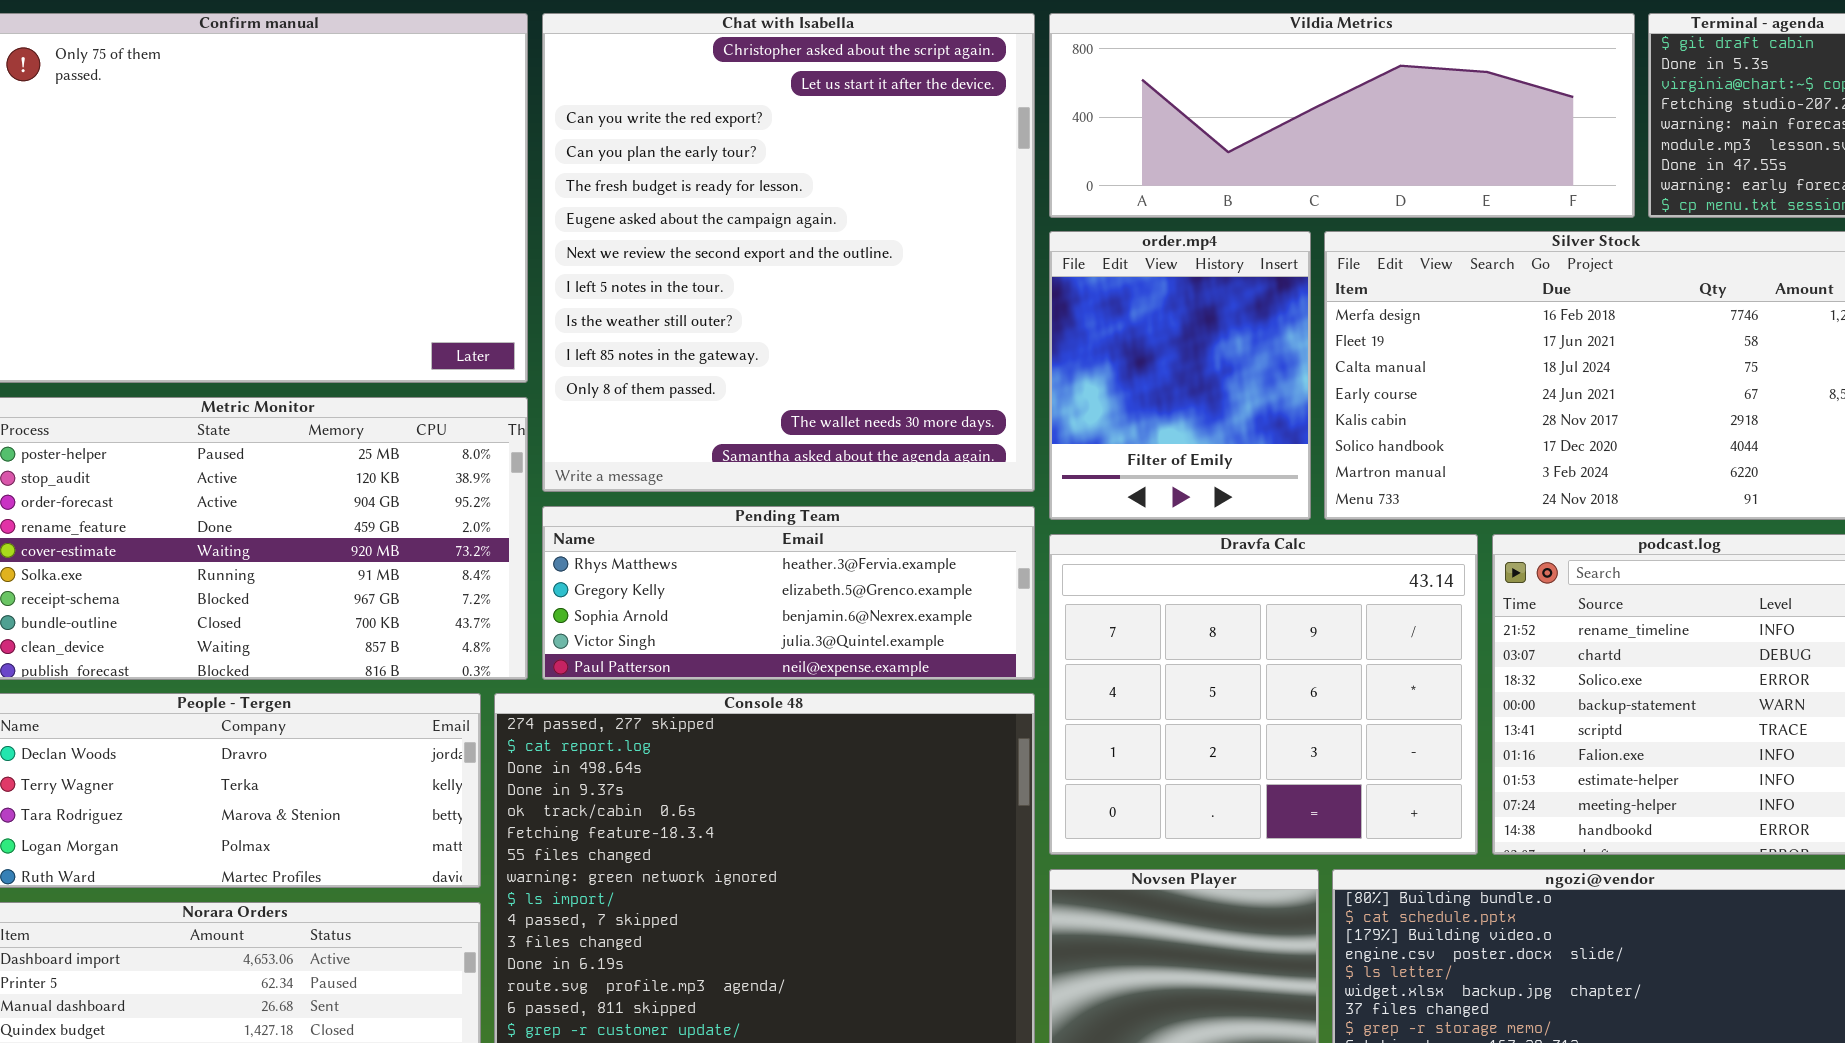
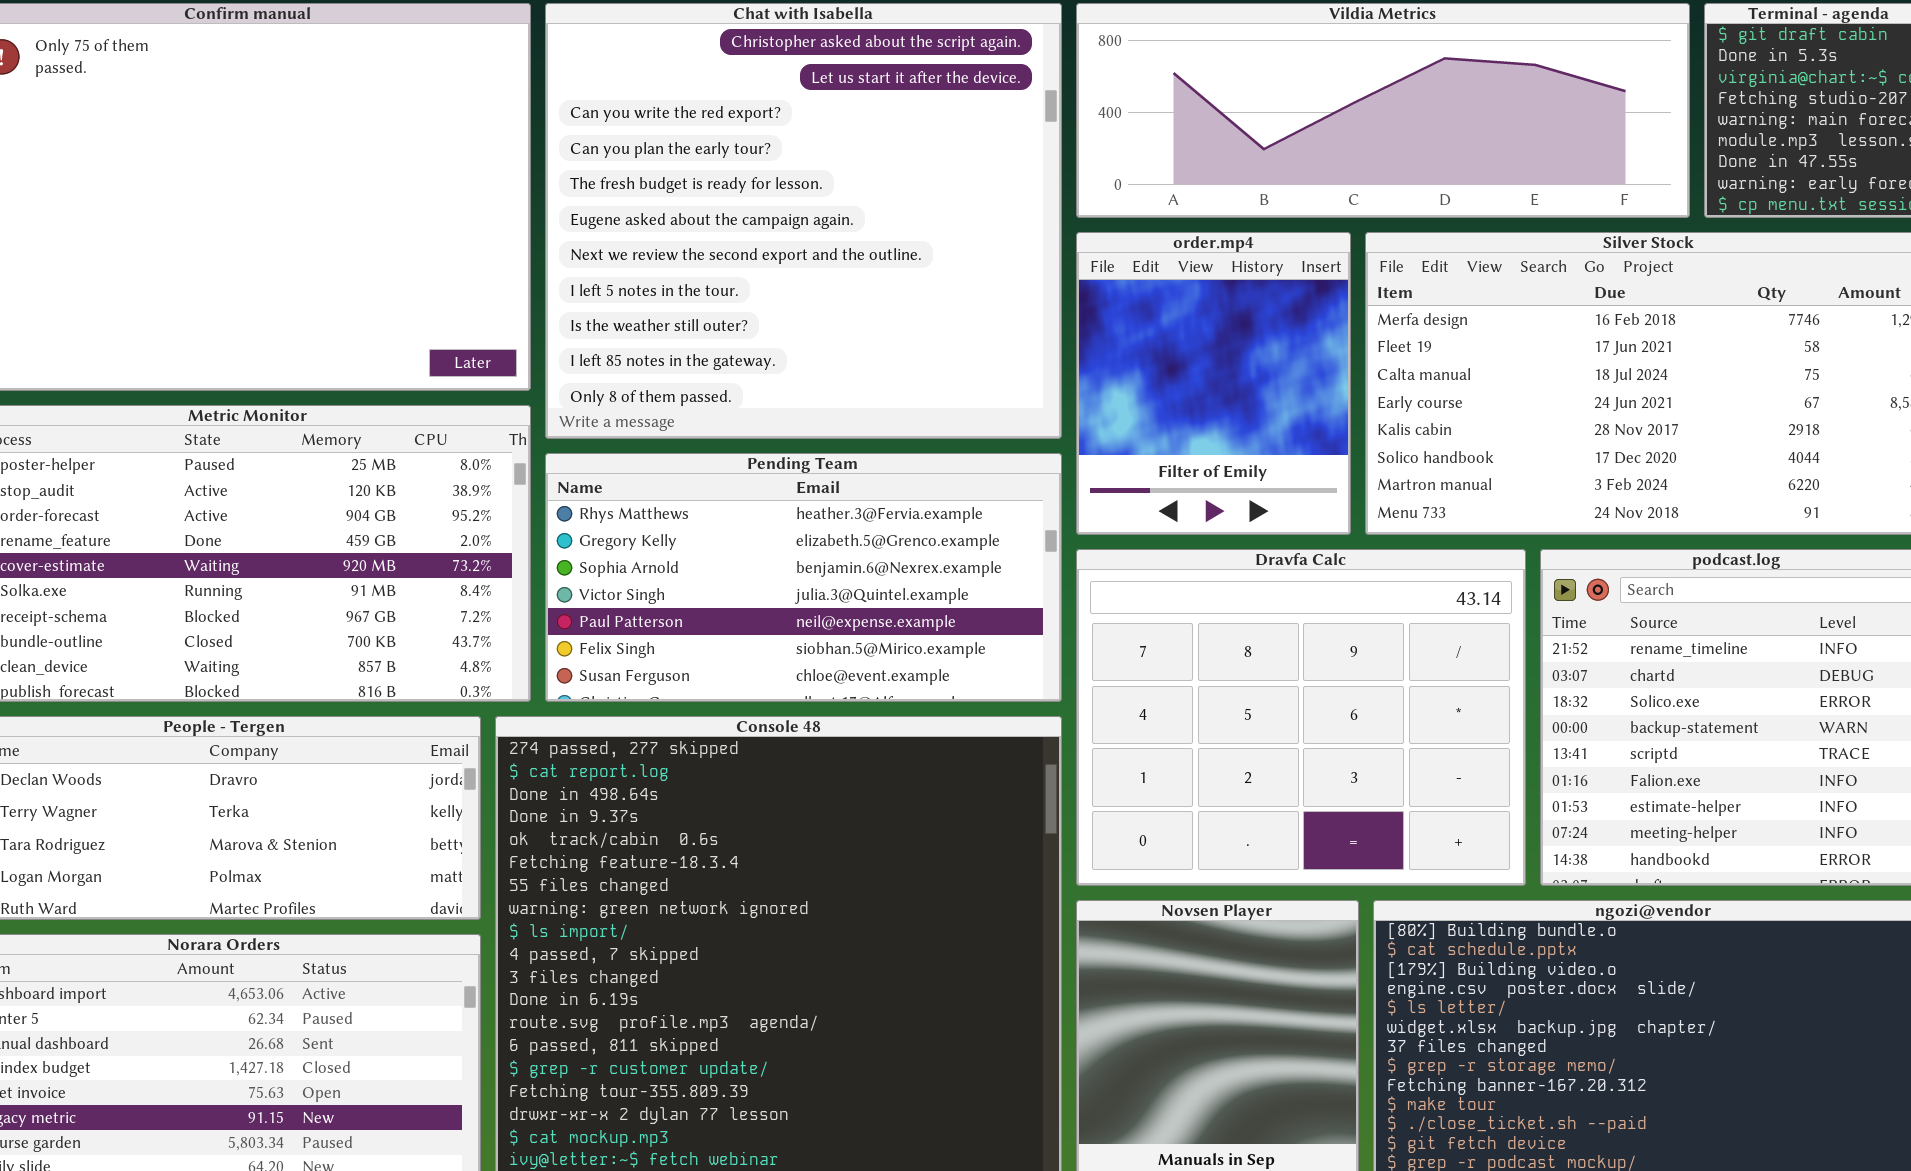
Chat with Isabella: [542,13,1035,492] -> [545,3,1062,439], resized
Pending Team: [542,506,1035,680] -> [545,453,1062,702], resized

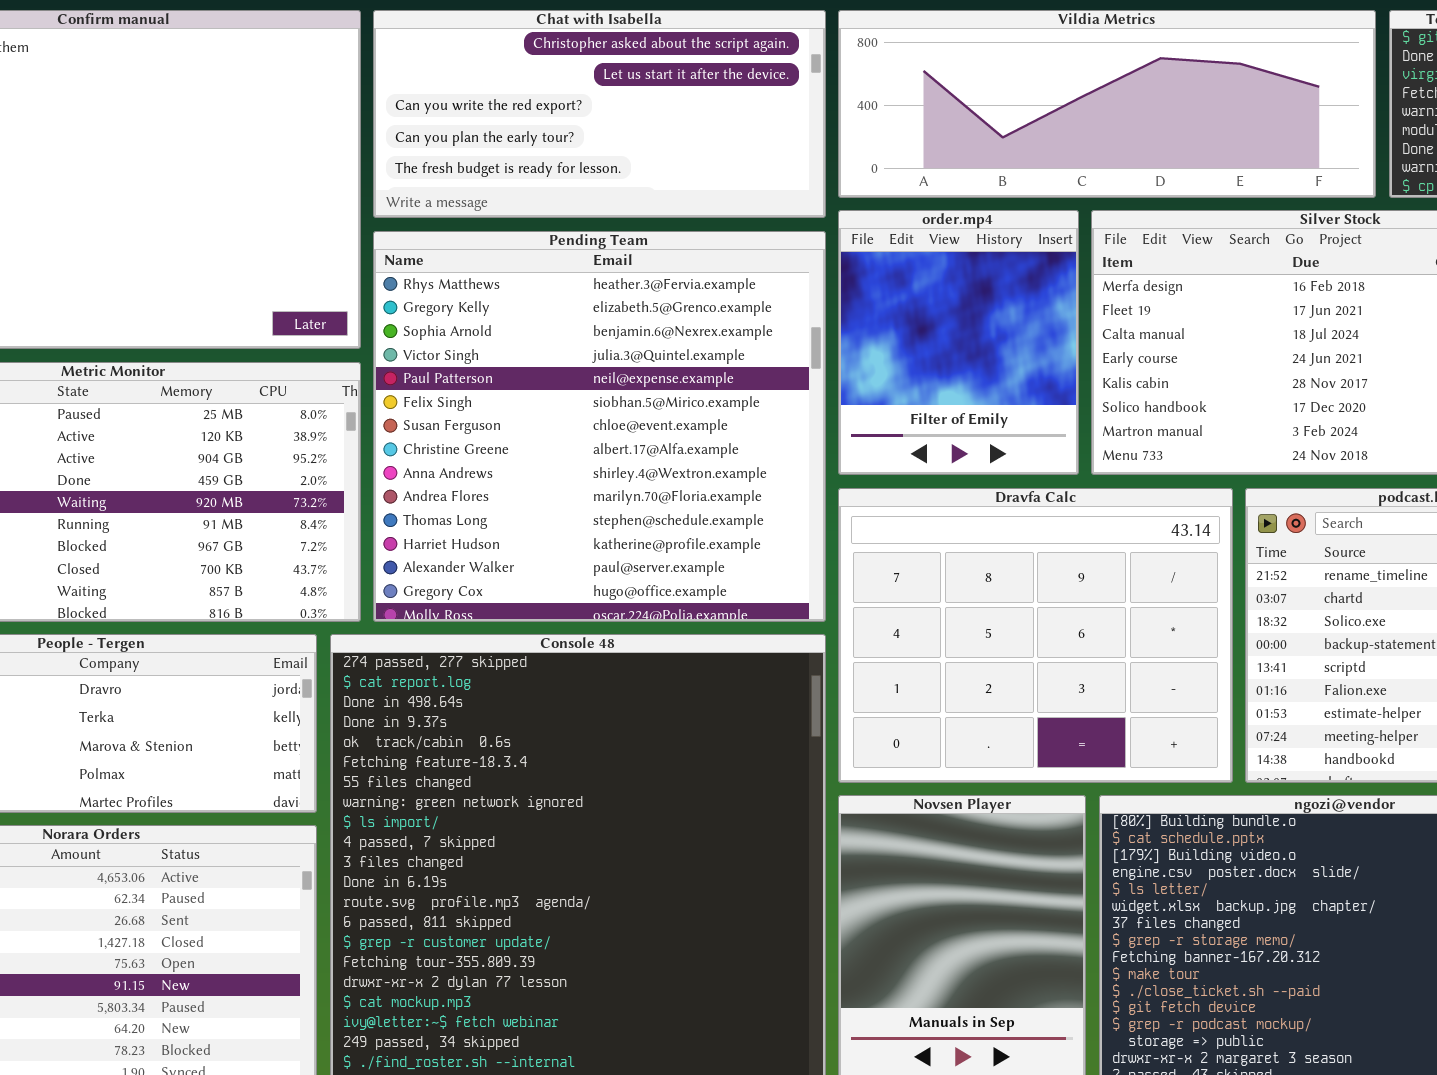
Chat with Isabella: [545,3,1062,439] -> [373,10,826,218], resized
Pending Team: [545,453,1062,702] -> [373,231,826,622], resized

